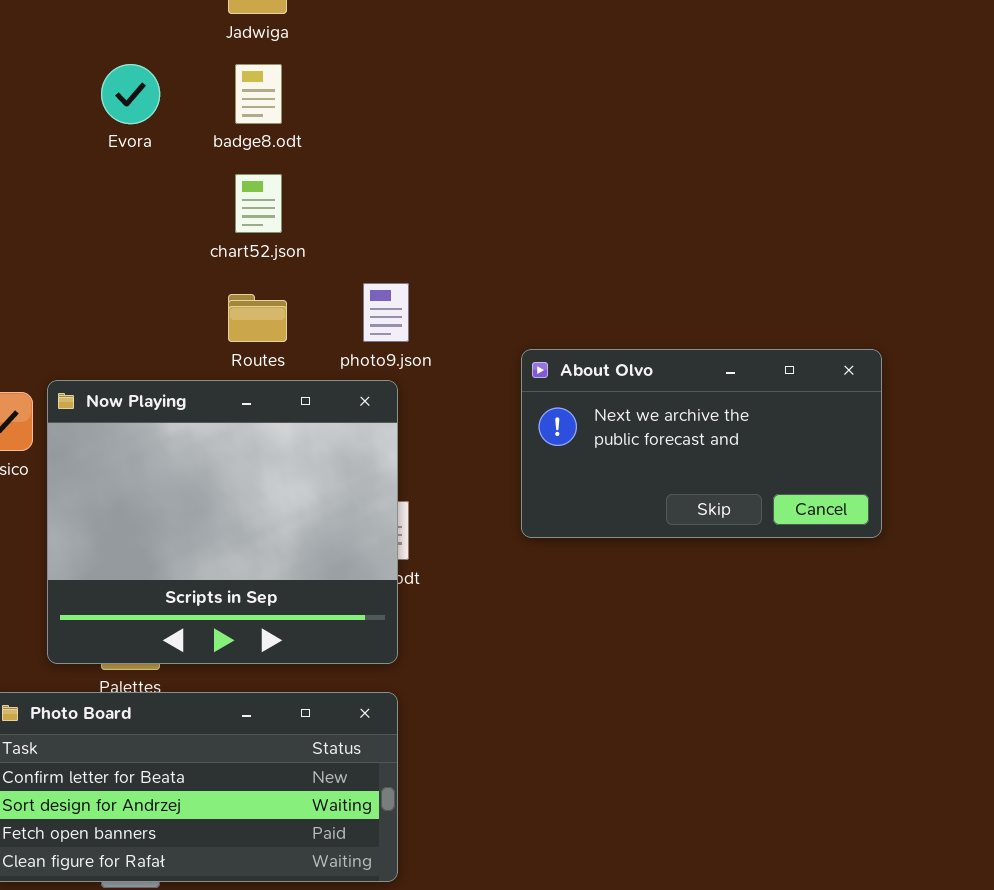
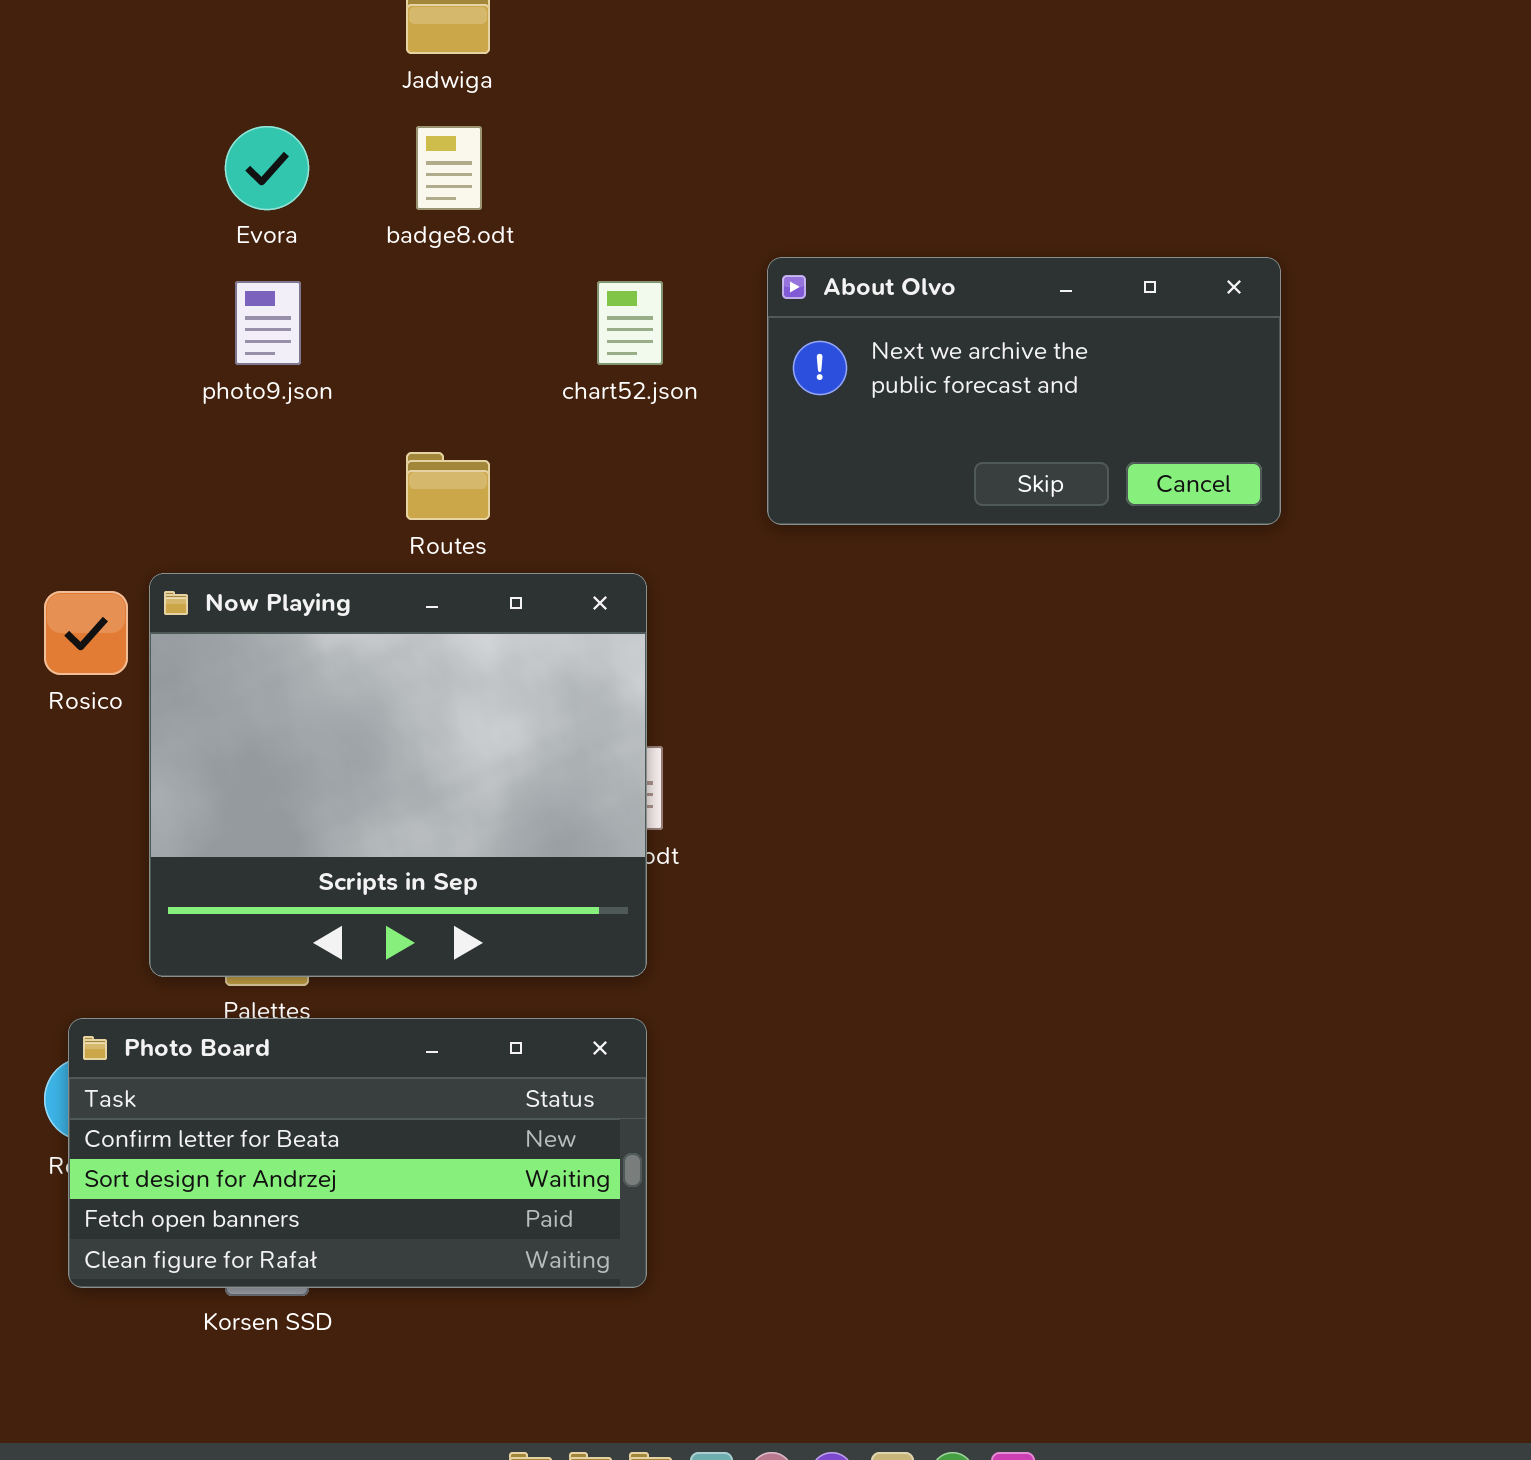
chart52.json: [235,174,282,233] -> [597,281,663,365], moved
photo9.json: [363,283,409,342] -> [235,281,301,365], moved
About Olvo: [521,349,882,538] -> [767,257,1281,525], moved

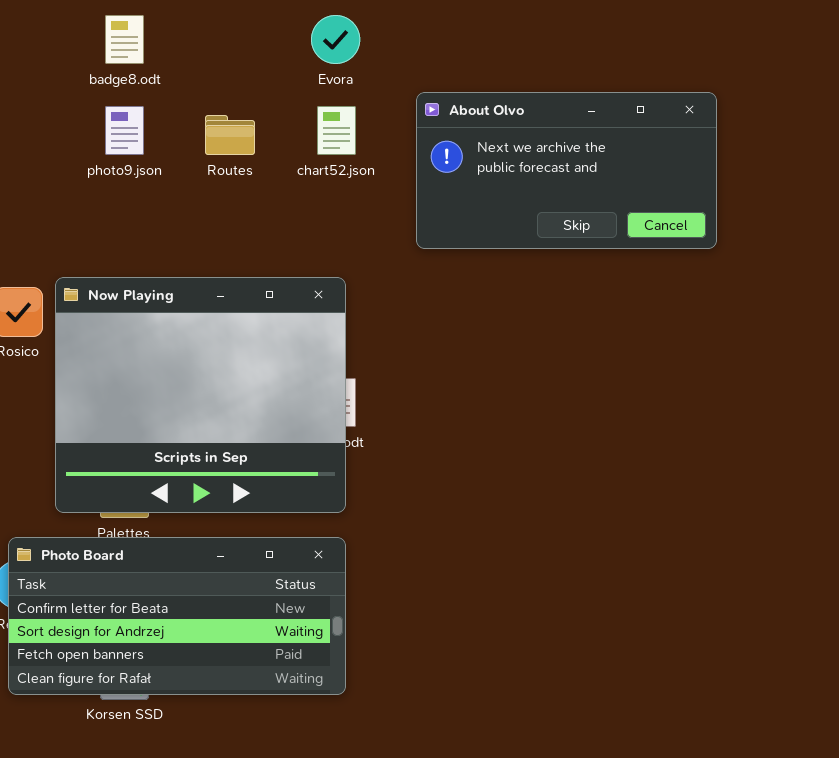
Evora: [225,126,309,210] -> [311,15,360,64], moved
badge8.odt: [416,126,482,210] -> [105,15,144,64], moved
Routes: [406,452,490,520] -> [205,115,255,155], moved

